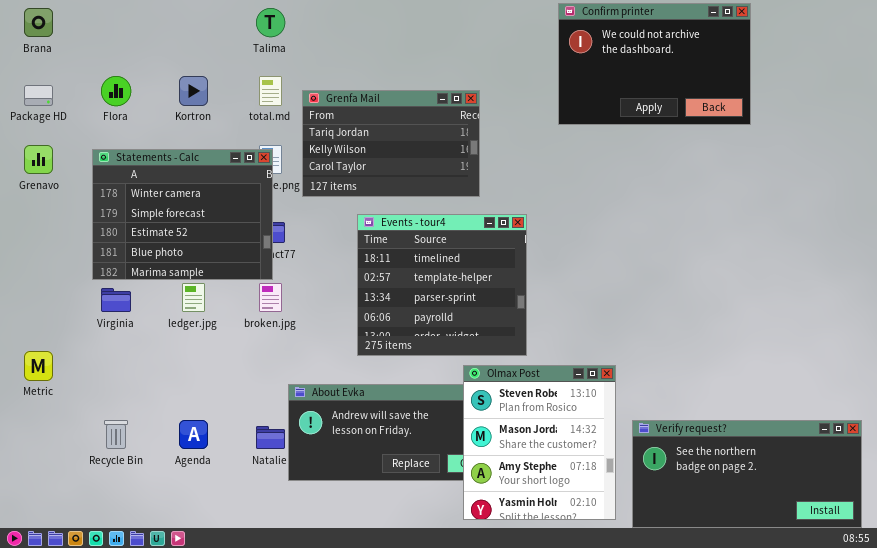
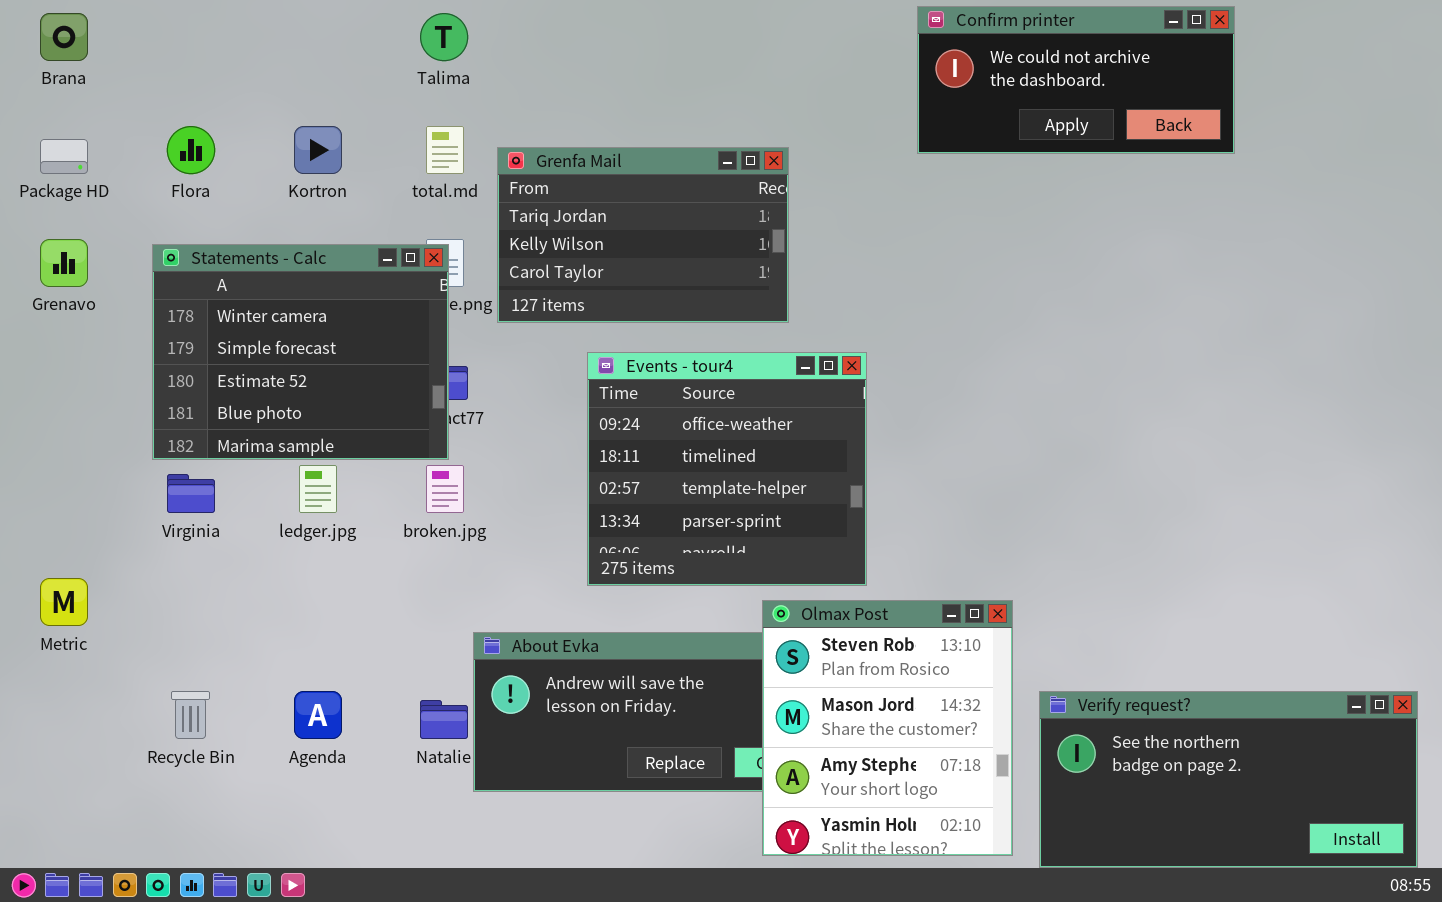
Confirm printer: [558,3,751,125] -> [917,6,1235,154], resized
Events - tour4: [357,214,527,356] -> [587,352,867,586], scrolled up 1 row

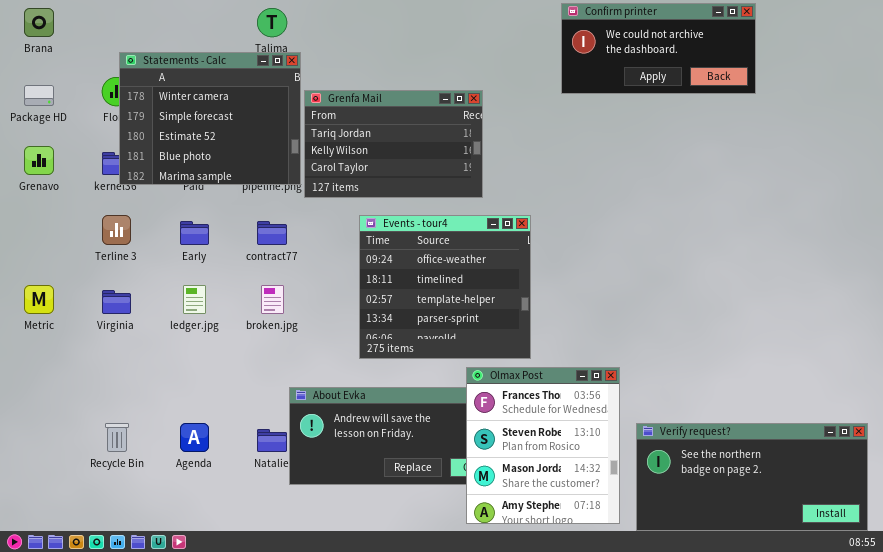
Statements - Calc: [152,244,449,460] -> [119,52,301,185], moved
Metric: [40,578,88,626] -> [24,285,54,314], moved
Olmax Post: [762,600,1013,856] -> [466,367,620,524], scrolled up 1 row

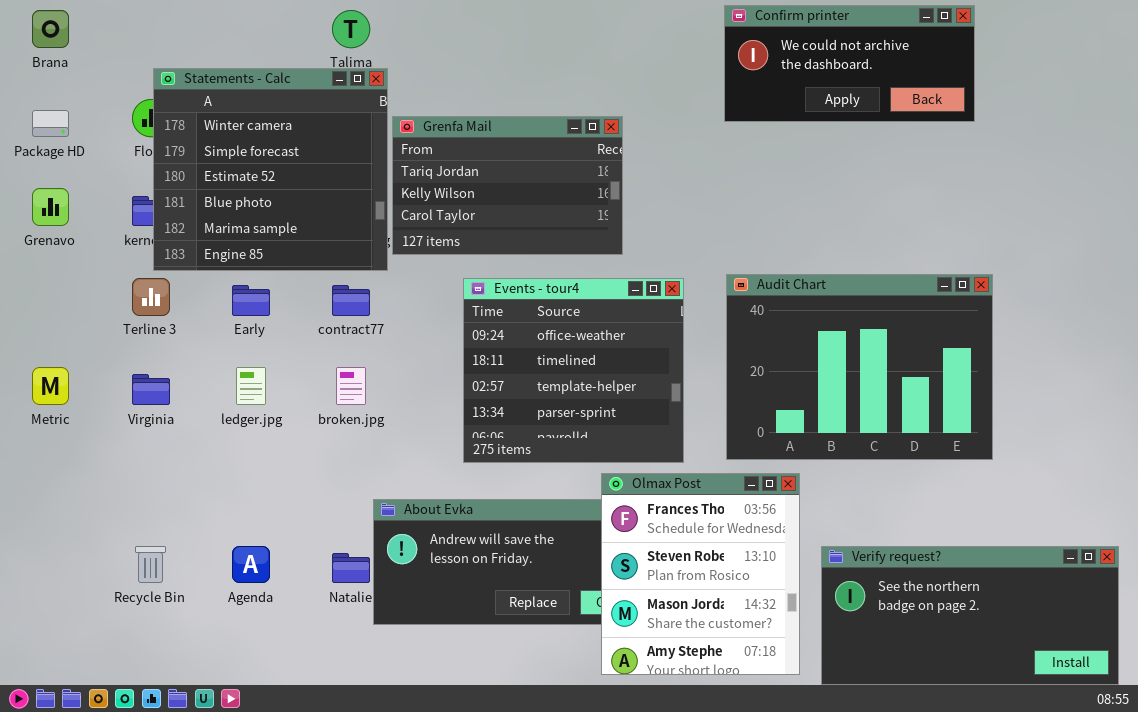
Statements - Calc: [119,52,301,185] -> [153,68,388,271], resized
Audit Chart: none -> [726,274,993,460], opened

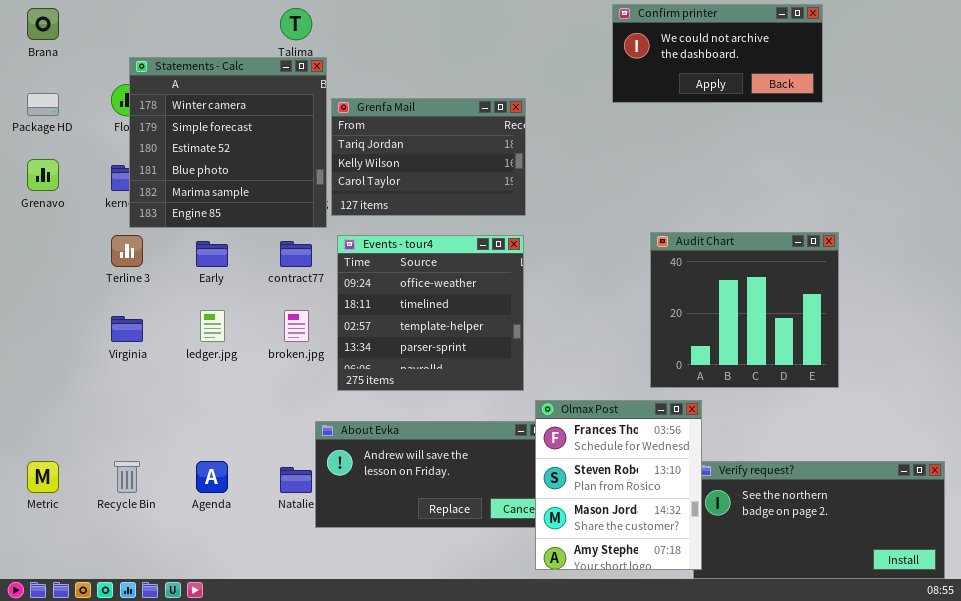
Audit Chart: [726,274,993,460] -> [650,232,839,388], resized
Events - tour4: [463,278,684,463] -> [337,235,524,391], moved
Metric: [32,367,69,405] -> [27,461,59,493], moved
Olmax Post: [601,473,800,675] -> [535,400,702,570], moved

